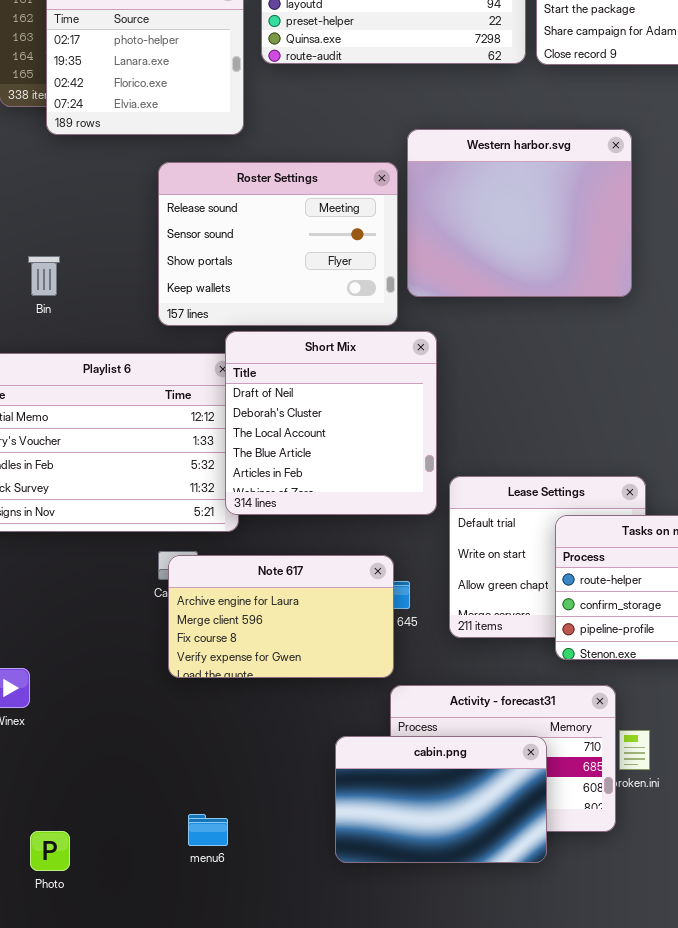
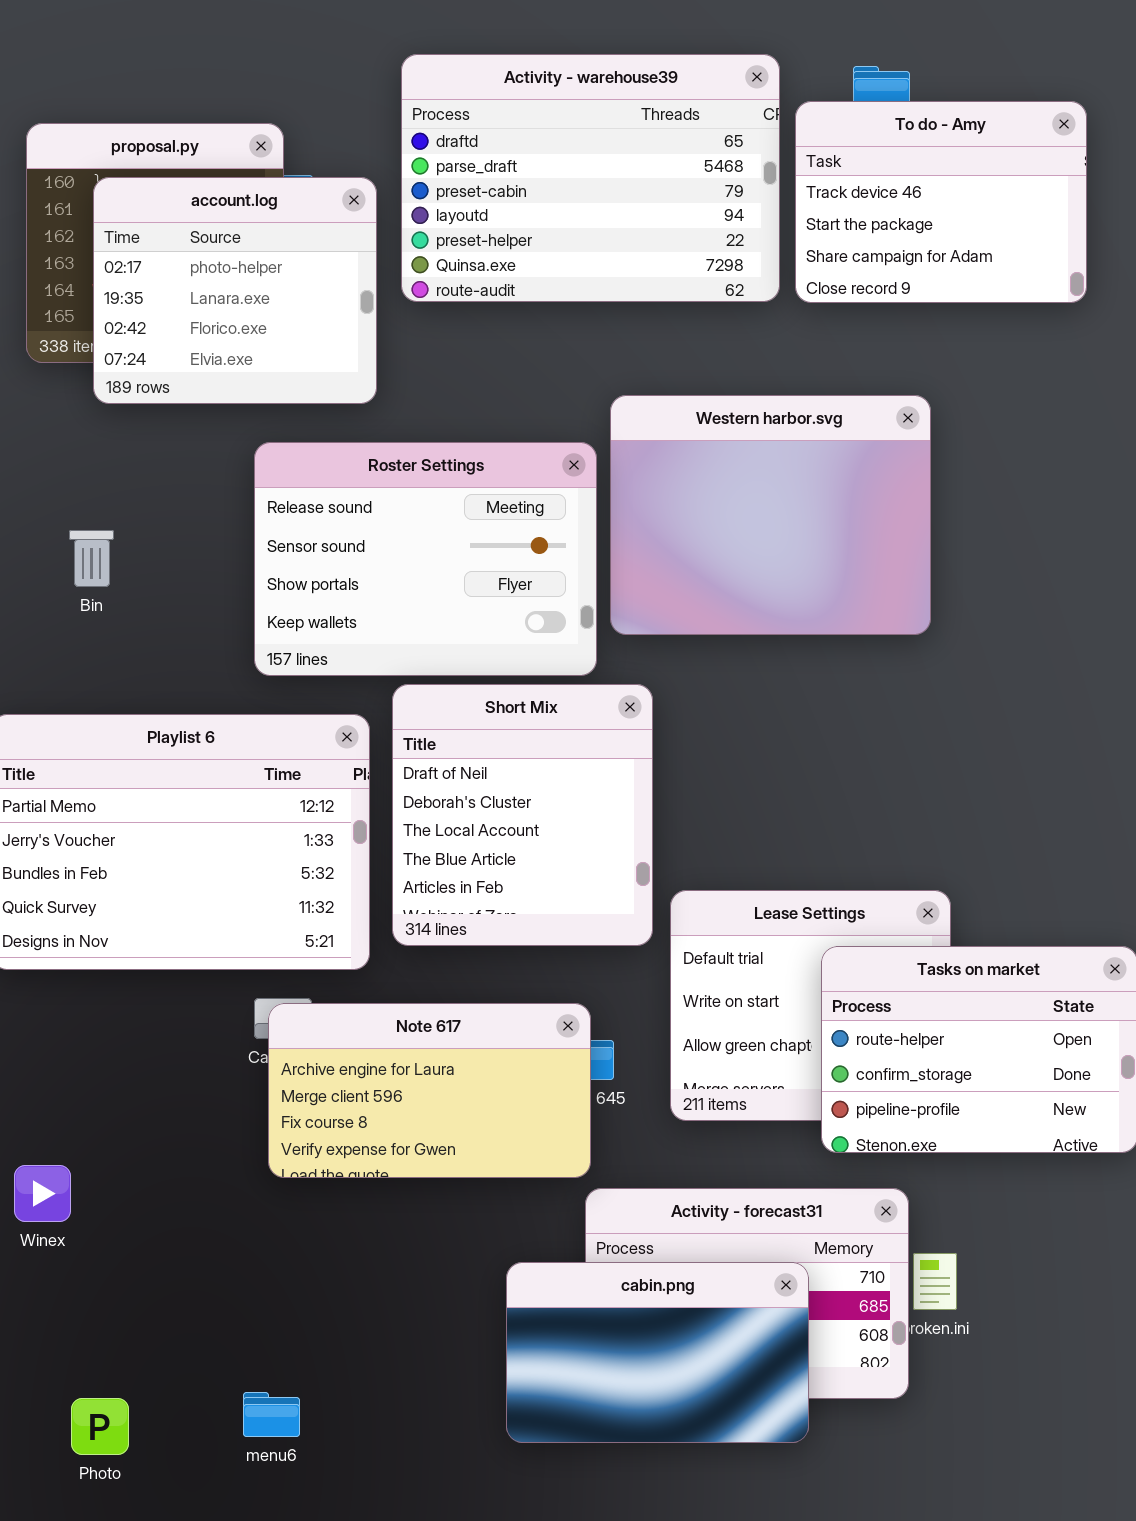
Bin: [28,256,60,296] -> [69,530,114,587], moved
Short Mix: [225,331,437,515] -> [392,684,653,946], resized
menu6: [188,814,228,846] -> [243,1392,300,1437], moved

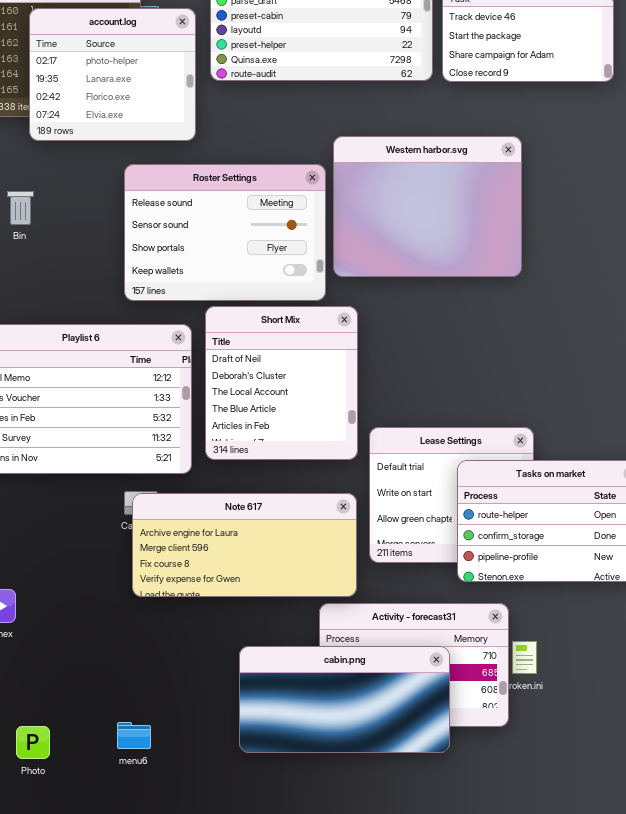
Bin: [69,530,114,587] -> [7,191,34,225], moved
Note 617: [268,1003,591,1178] -> [132,493,357,597], resized
cabin.png: [506,1262,809,1443] -> [239,646,450,753], resized

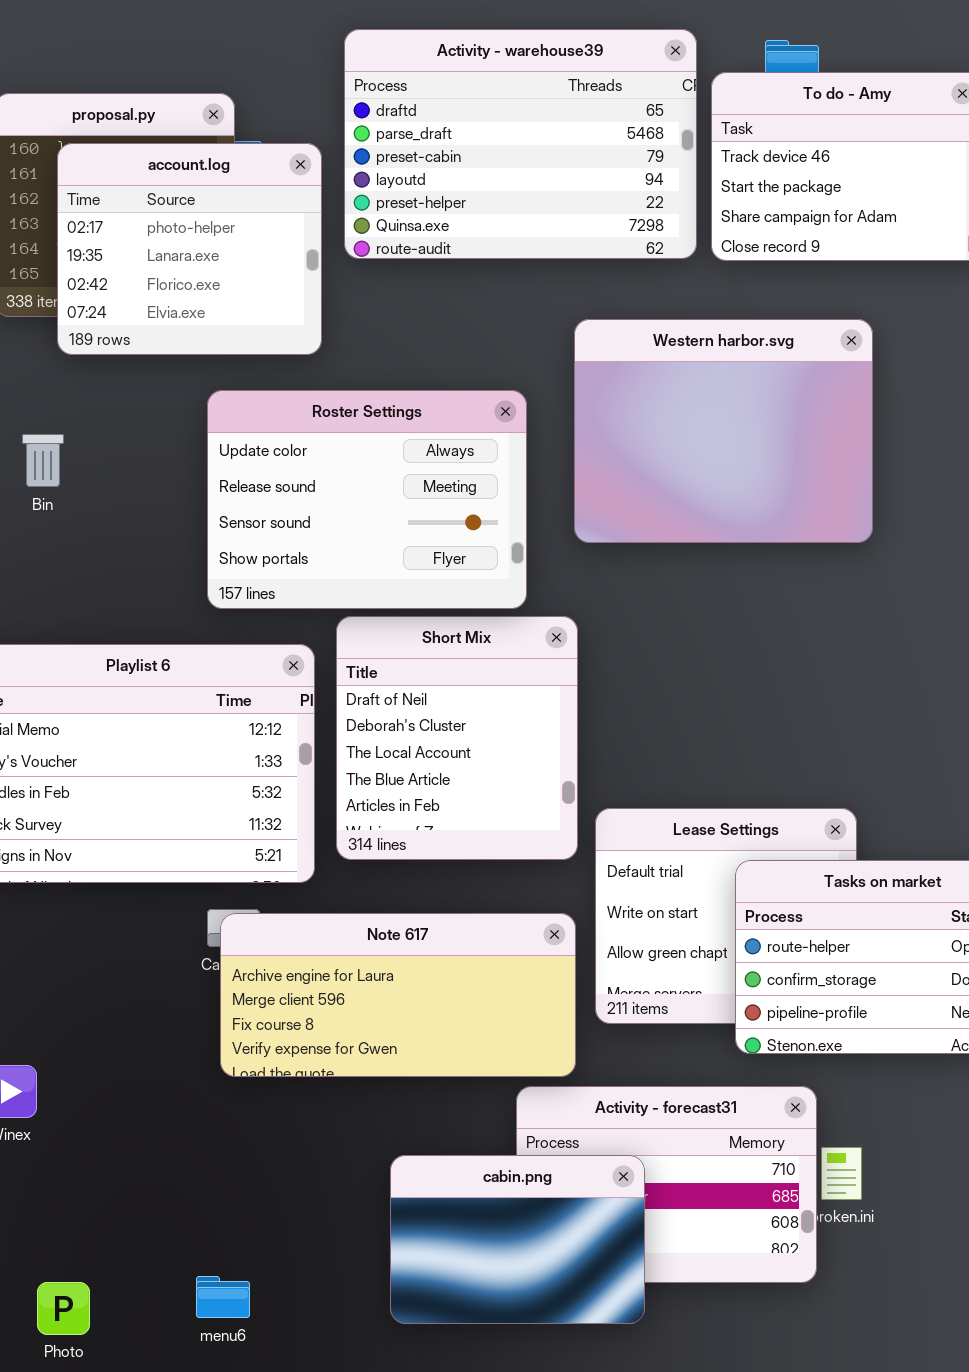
Western harbor.svg: [333,136,522,277] -> [574,319,873,543], moved
Roster Settings: [124,164,326,301] -> [207,390,527,609], scrolled up 1 row
cabin.png: [239,646,450,753] -> [390,1155,645,1324], resized

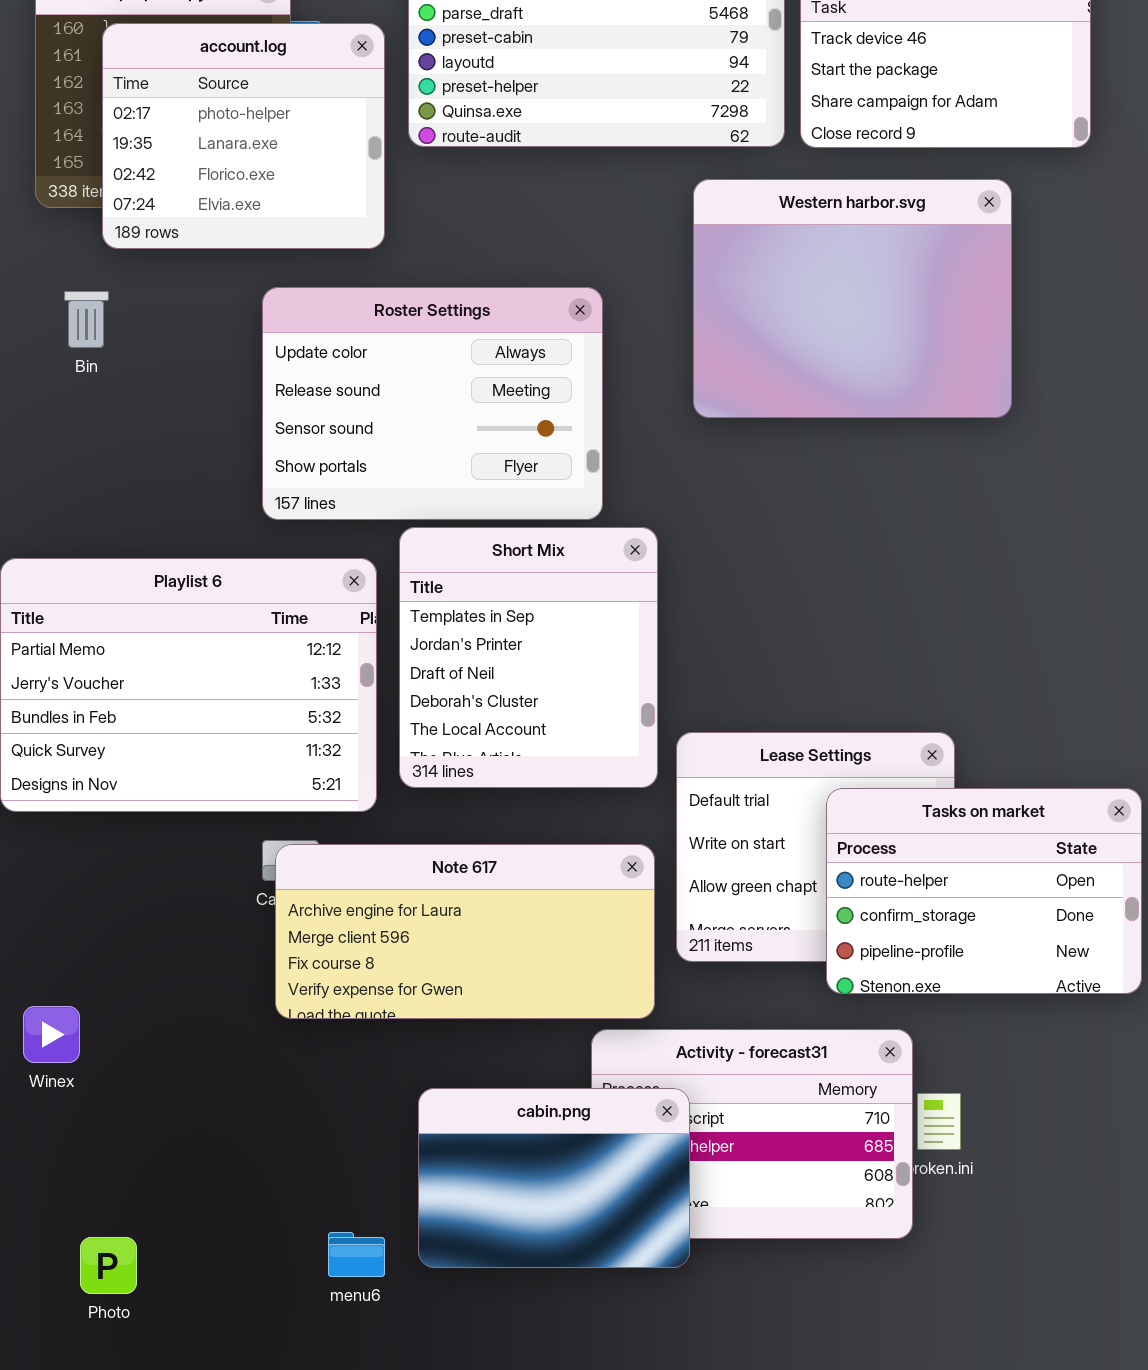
Western harbor.svg: [574,319,873,543] -> [693,179,1012,418], moved
Bin: [22,434,64,487] -> [64,291,109,348], moved
Short Mix: [336,616,578,860] -> [399,527,658,788], scrolled up 2 rows
cabin.png: [390,1155,645,1324] -> [418,1088,690,1268], moved
menu6: [196,1276,250,1318] -> [328,1232,385,1277], moved

